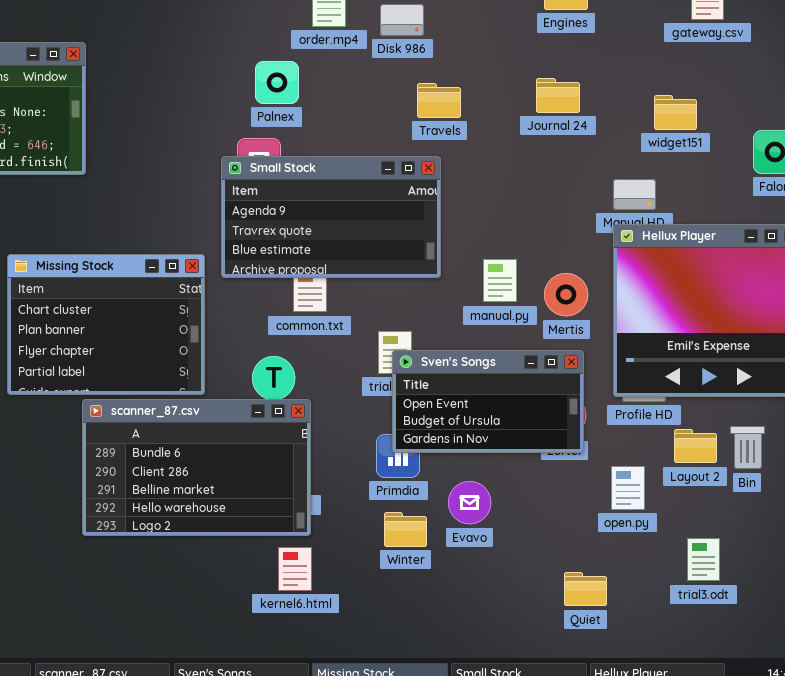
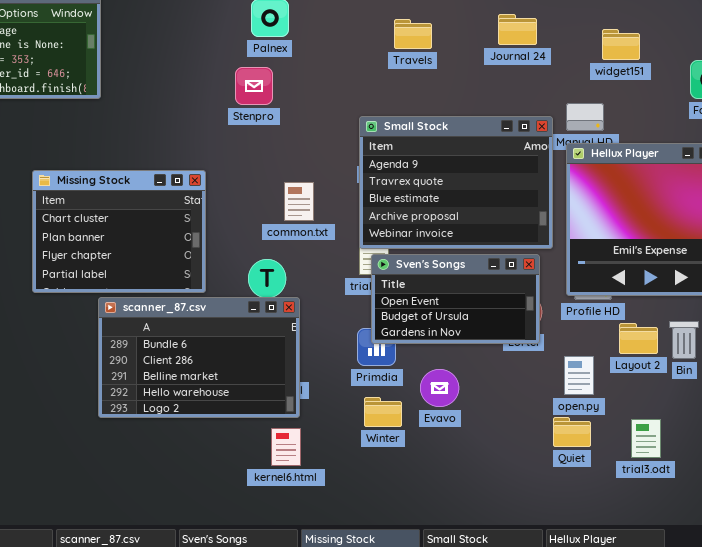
Small Stock: [221,156,441,278] -> [359,116,553,249], moved, resized
Quiet: [564,572,607,606] -> [553,417,591,447], moved

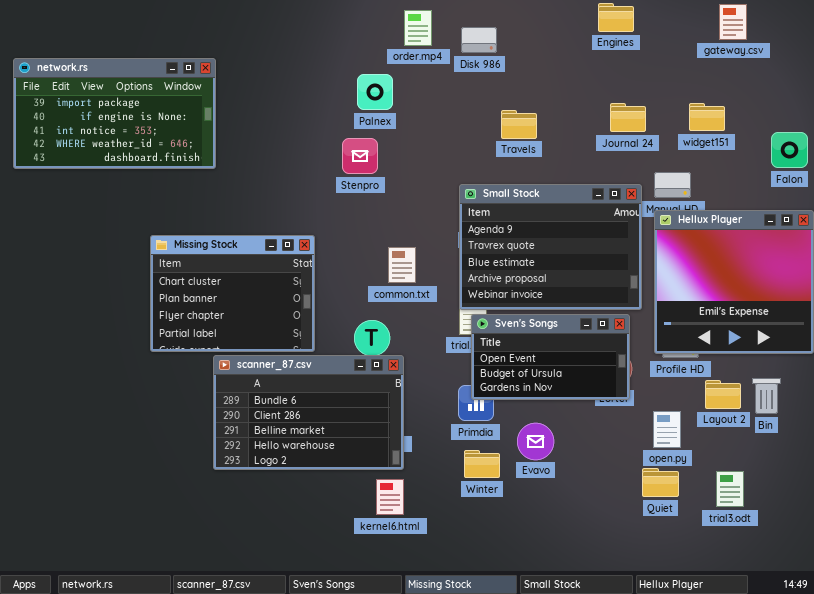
Journal 24: [498,14,537,45] -> [610,103,646,132], moved
Travels: [394,19,432,49] -> [501,110,537,139], moved

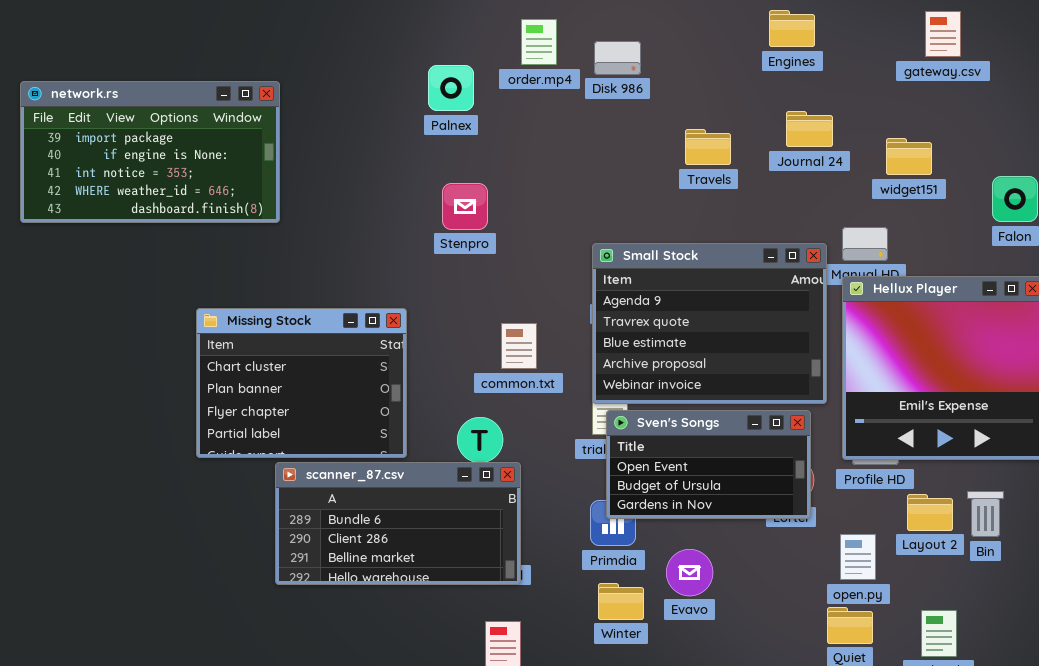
Palnex: [357,74,393,110] -> [428,65,474,111], moved
Journal 24: [610,103,646,132] -> [786,111,833,147], moved
Travels: [501,110,537,139] -> [685,129,731,165], moved
scanner_87.csv: [213,355,404,470] -> [275,462,521,585], resized

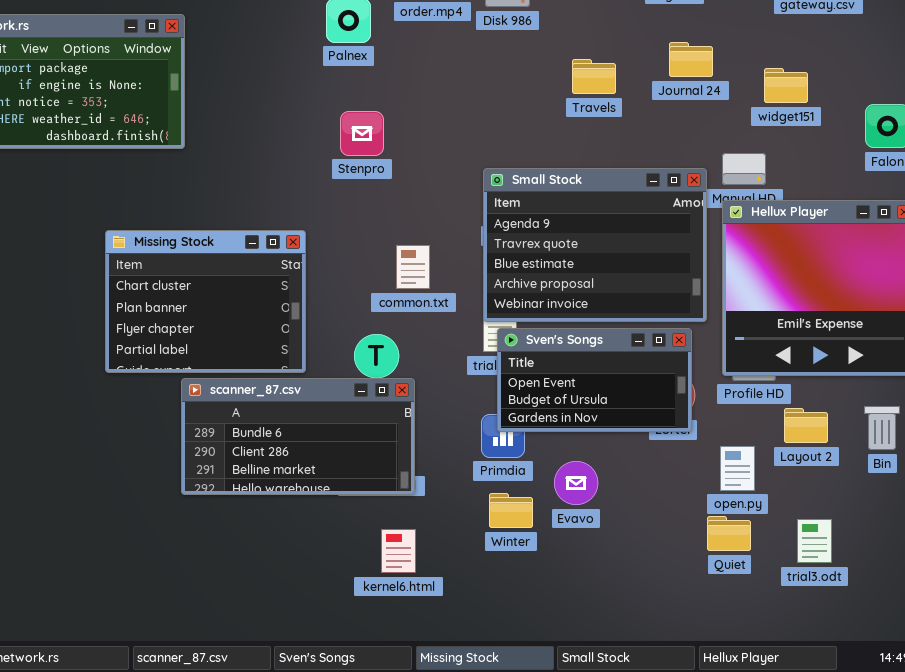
Bin: [967,491,1004,537] -> [864,406,900,450], moved

